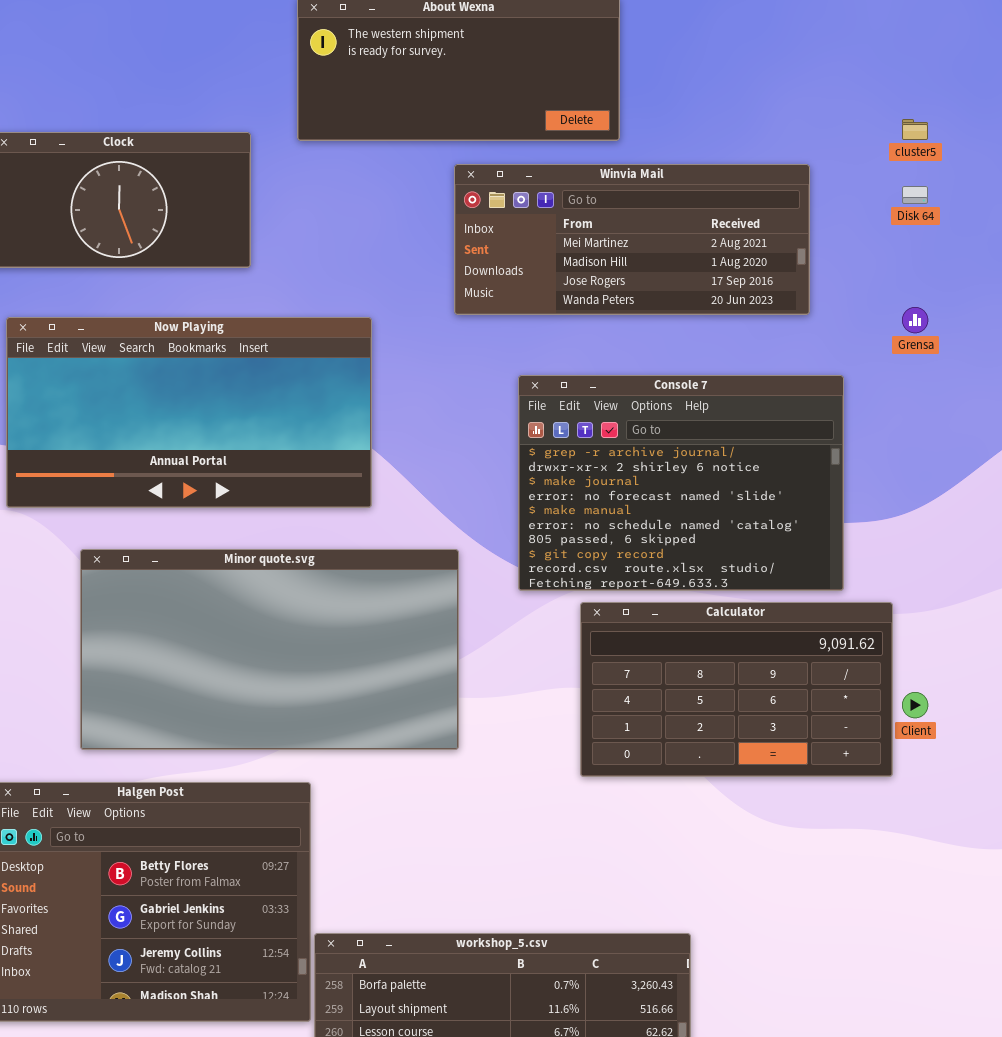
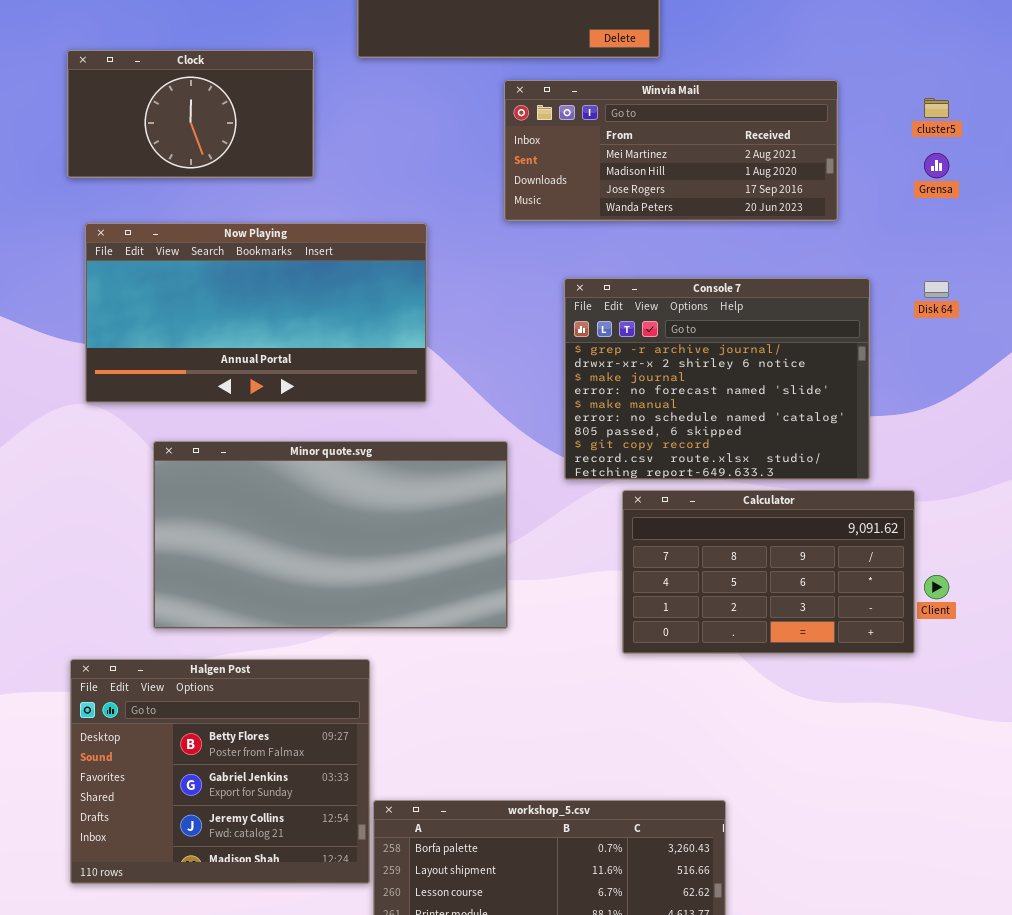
cluster5: [902,119,928,140] -> [924,98,949,118], moved
Disk 64: [902,186,928,204] -> [924,281,949,298], moved
Grensa: [902,307,928,333] -> [924,153,949,178], moved

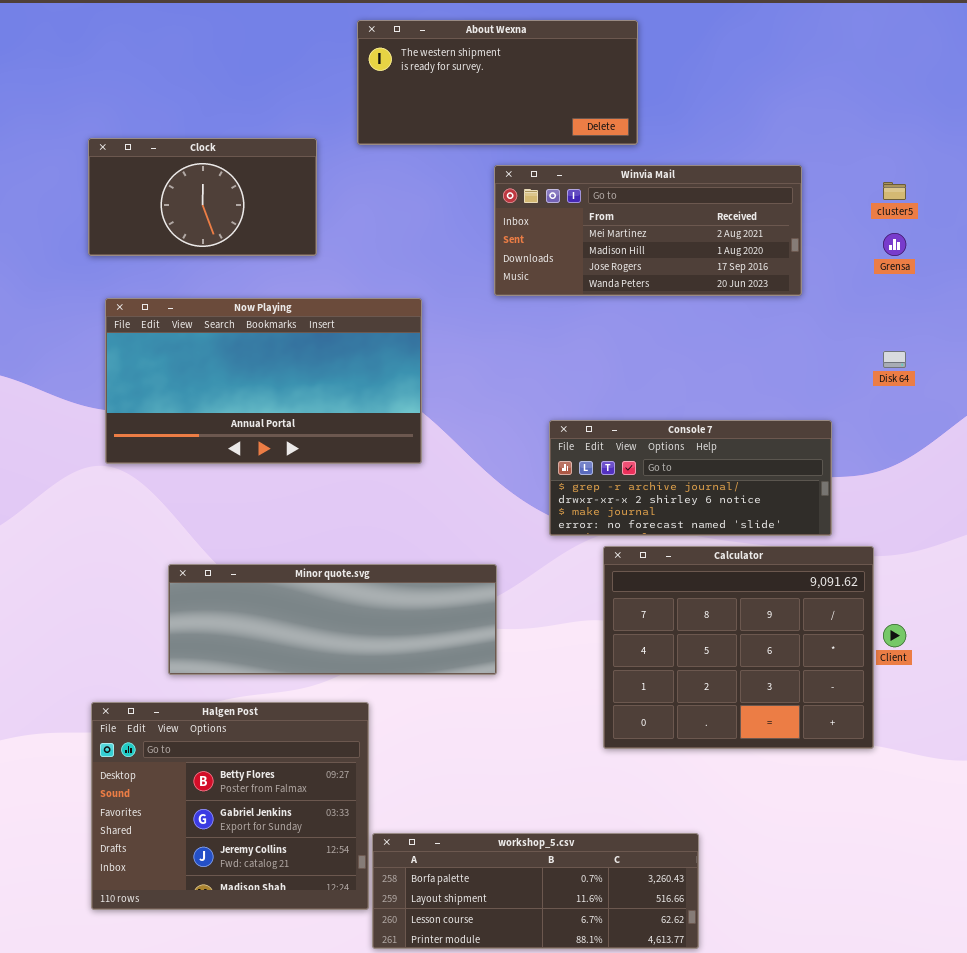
Console 7: [564,278,870,480] -> [549,420,832,536], resized
Minor quote.svg: [153,441,508,629] -> [168,564,497,675], resized
Calculator: [622,490,915,654] -> [603,546,874,749], resized

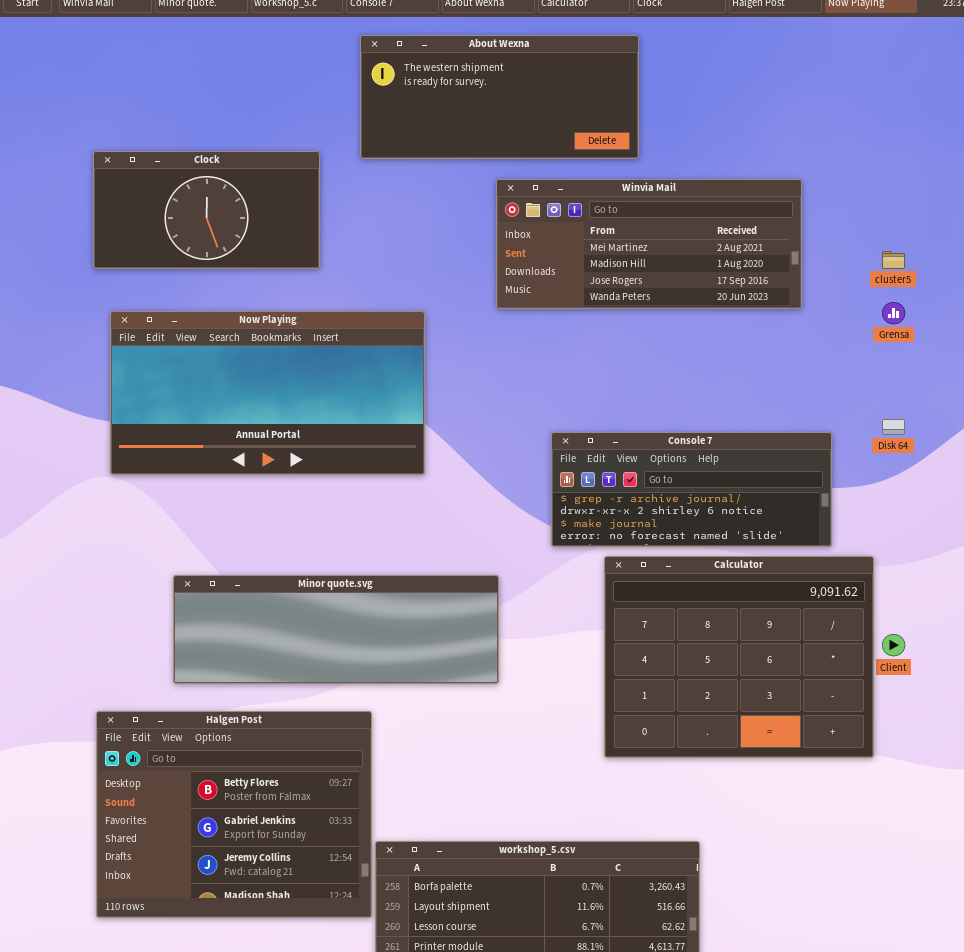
cluster5: [883,182,906,200] -> [882,251,905,269], moved
Grensa: [883,233,906,256] -> [882,302,905,324], moved
Disk 64: [883,351,906,368] -> [882,419,905,435], moved

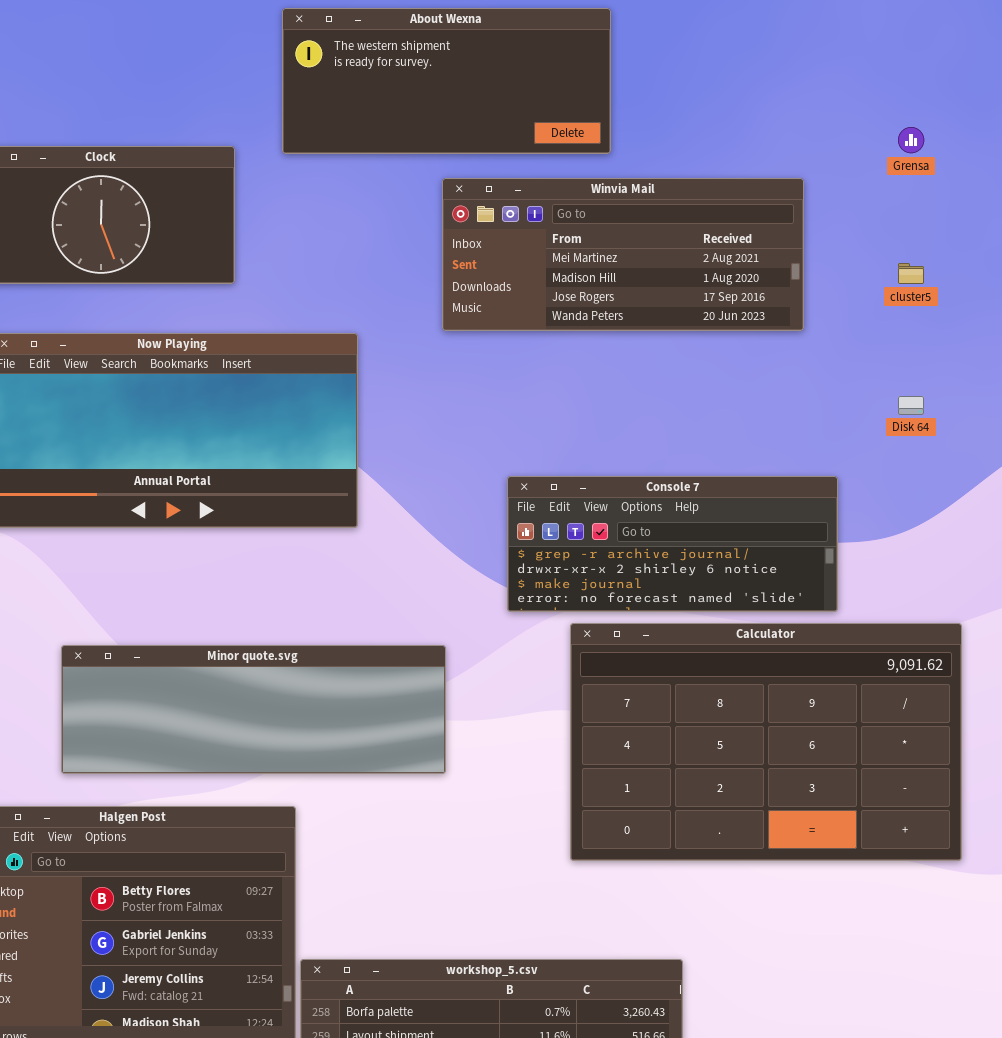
Grensa: [882,302,905,324] -> [898,127,924,153], moved
Disk 64: [882,419,905,435] -> [898,396,924,415], moved
Calculator: [604,556,874,758] -> [570,623,962,861], resized

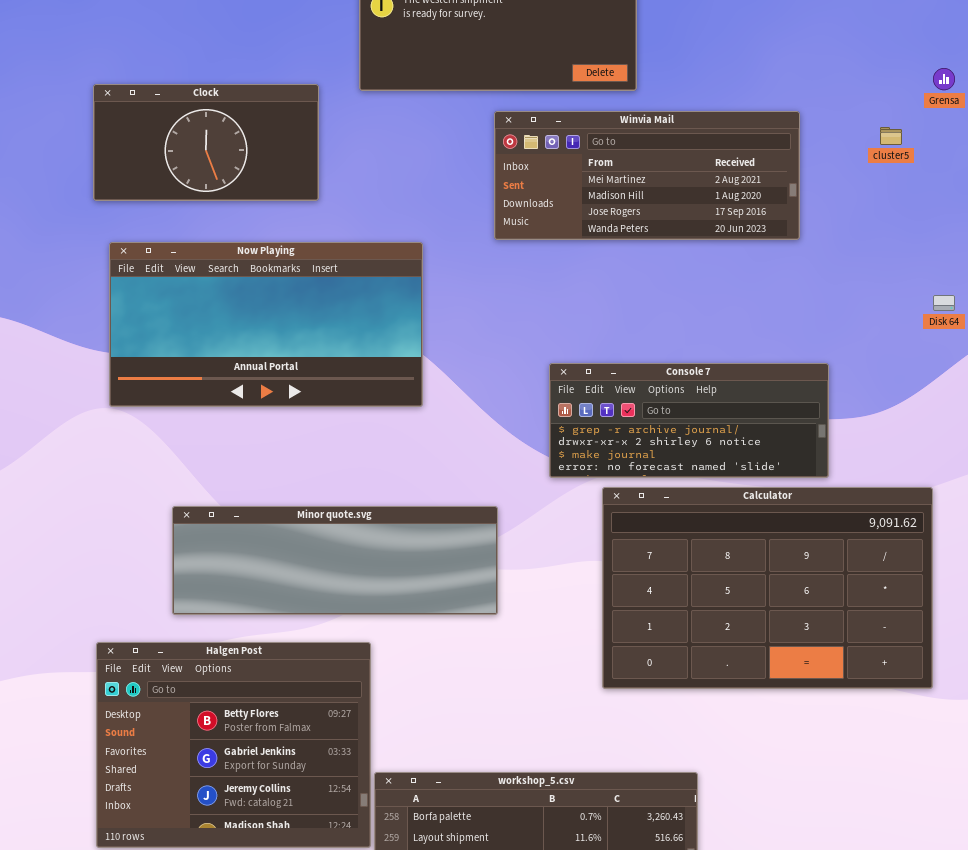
Grensa: [898,127,924,153] -> [933,68,955,90], moved
cluster5: [898,263,924,284] -> [880,127,902,145], moved
Disk 64: [898,396,924,415] -> [933,295,955,311], moved

